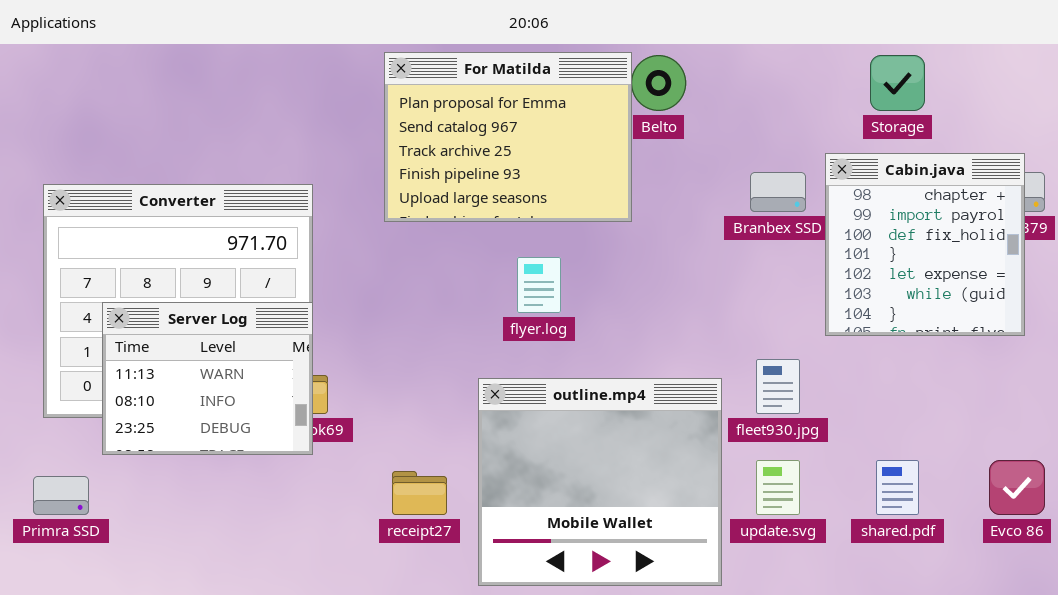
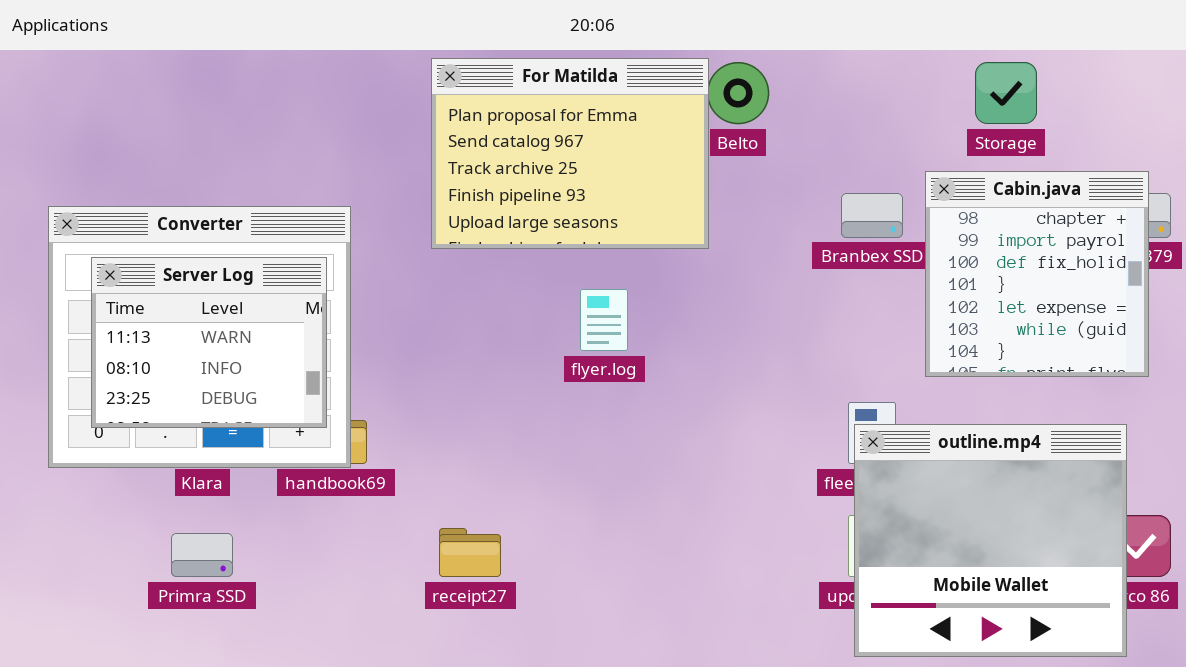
Server Log: [102,302,313,455] -> [91,257,327,428], moved
outline.mp4: [478,378,722,586] -> [854,424,1127,657], moved
Primra SSD: [33,476,89,515] -> [171,533,233,577], moved

